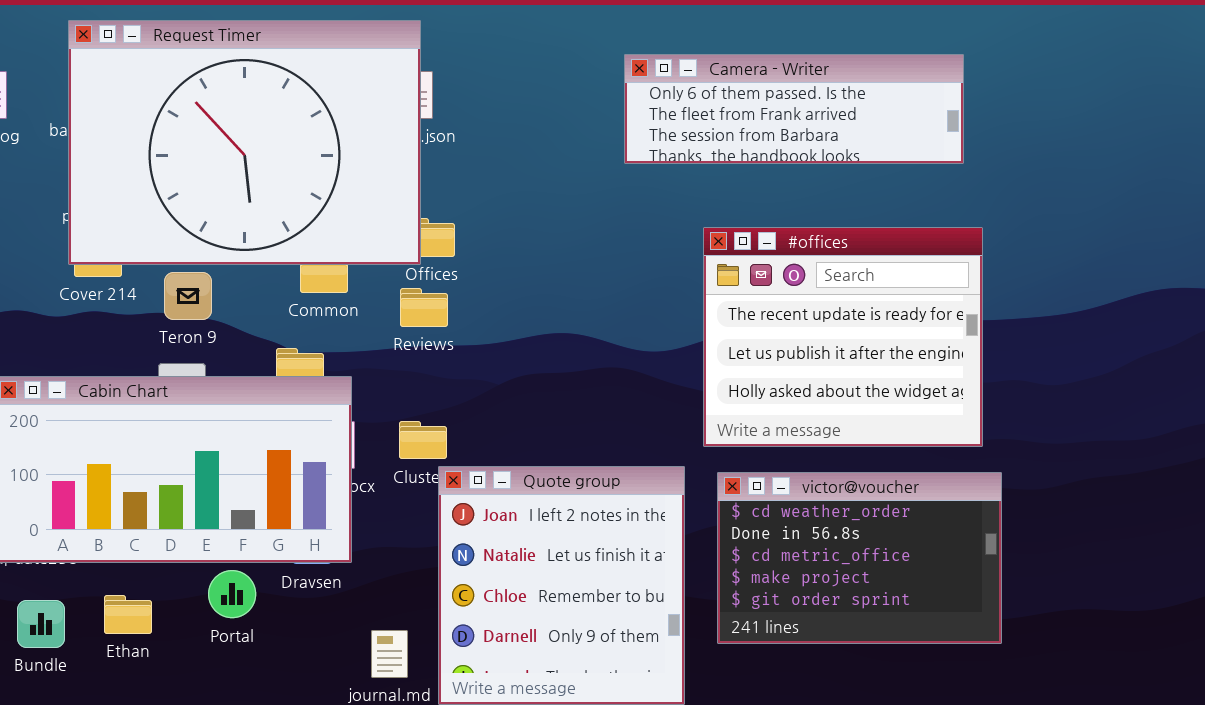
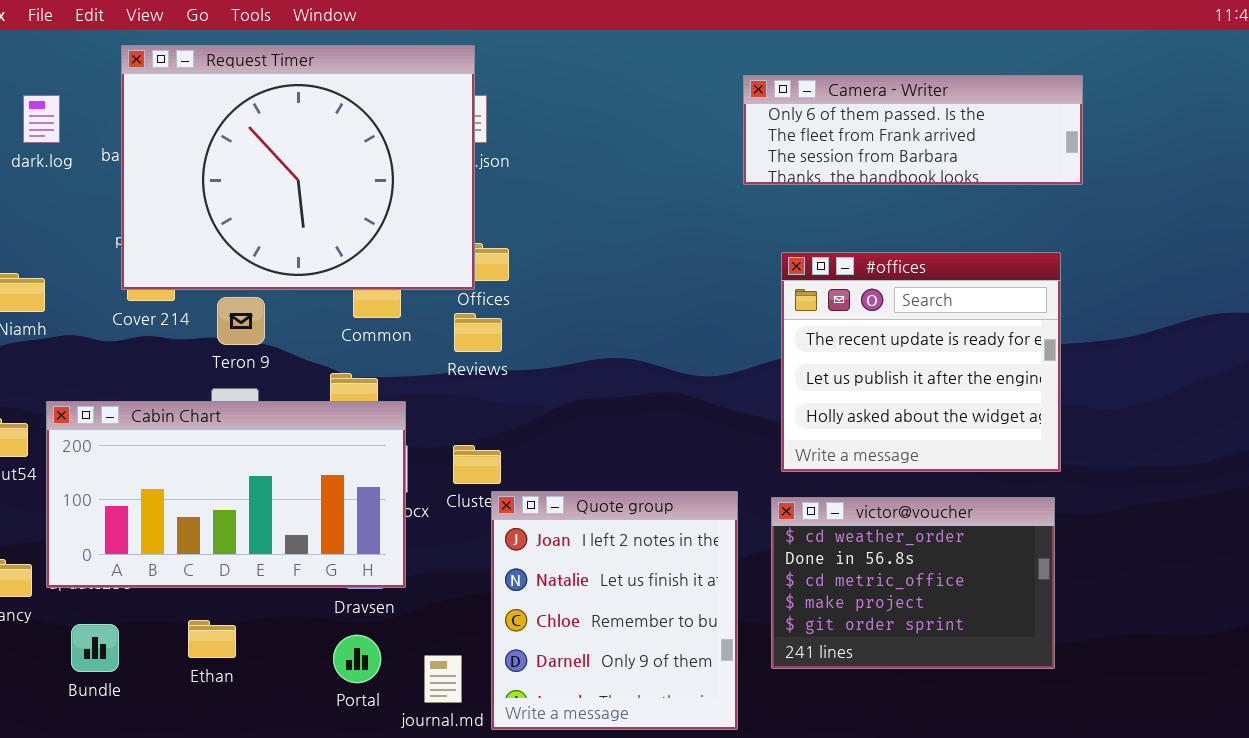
Camera - Writer: [624,54,964,164] -> [743,75,1083,185], moved
#offices: [703,227,983,447] -> [781,252,1061,472], moved
Portal: [208,570,256,618] -> [333,635,381,683], moved
Ethan: [104,595,152,634] -> [188,620,236,658], moved

